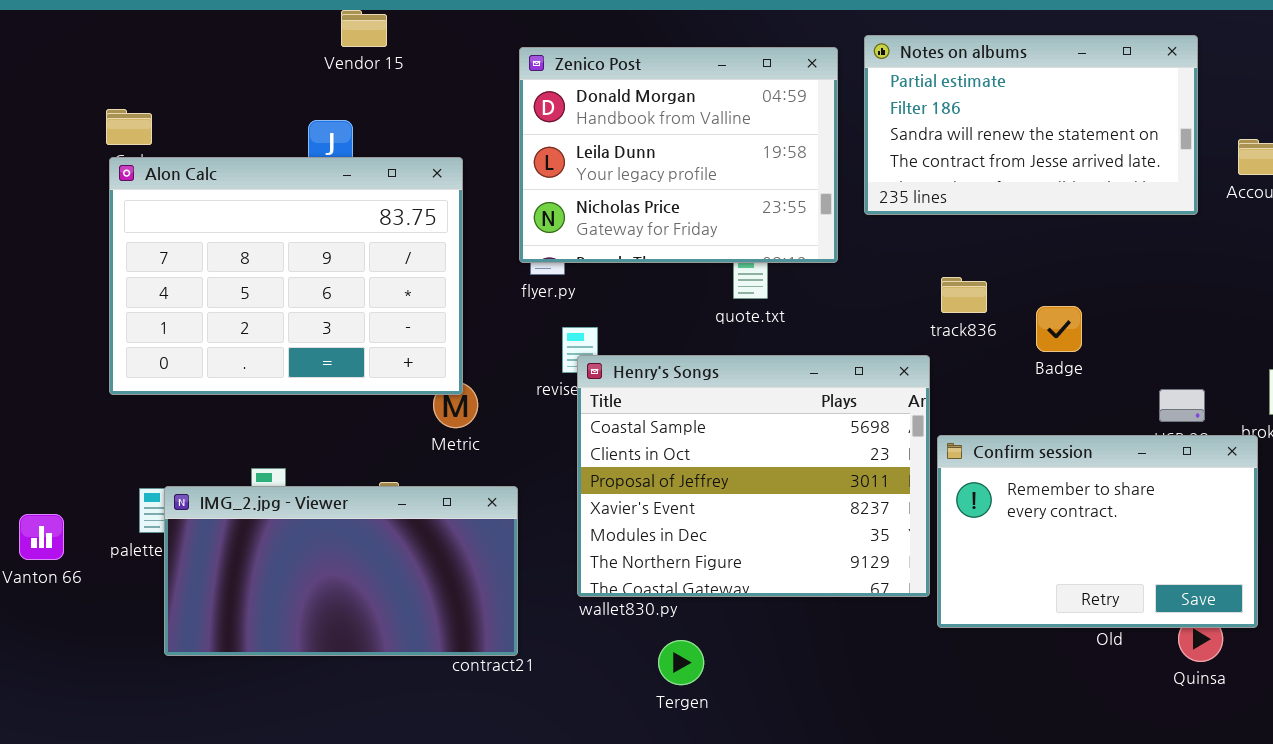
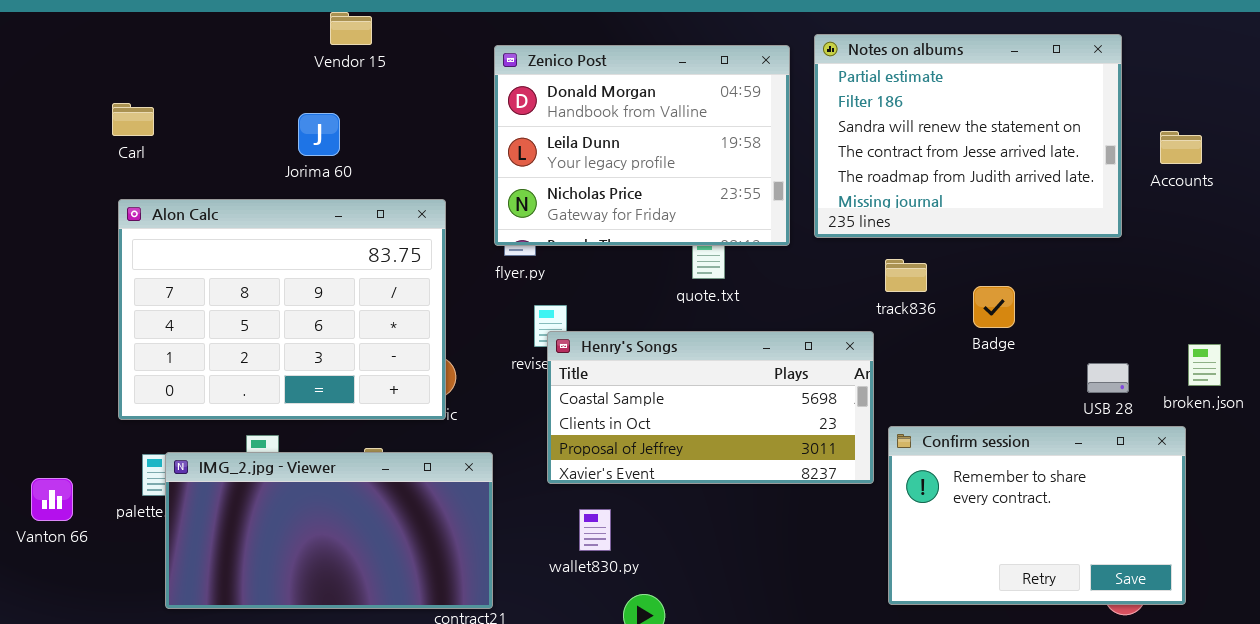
Notes on albums: [864,35,1198,215] -> [814,34,1122,238], resized
Alon Calc: [109,157,463,395] -> [118,199,446,420], moved
Henry's Songs: [577,355,930,597] -> [547,331,874,484], resized
Confirm session: [937,435,1258,628] -> [888,426,1186,605], moved

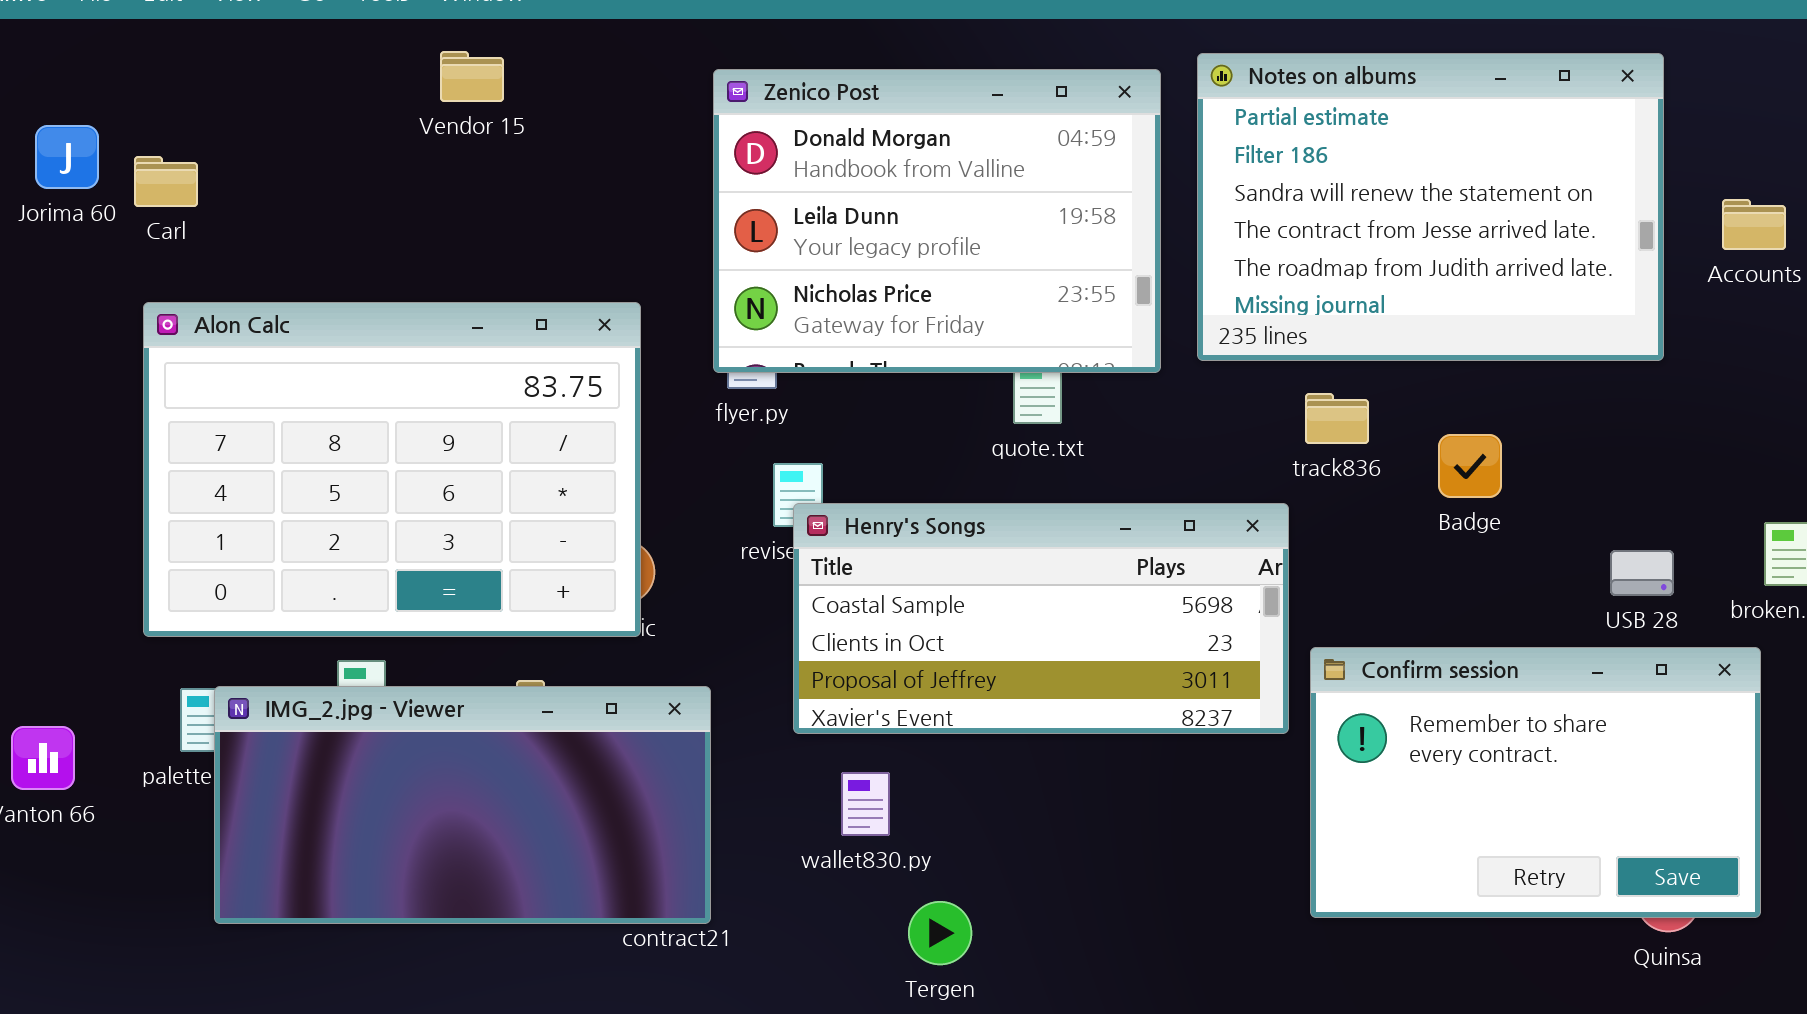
Vendor 15: [330,12,372,45] -> [440,51,504,102], moved
Jorima 60: [298,113,340,156] -> [35,125,99,189], moved

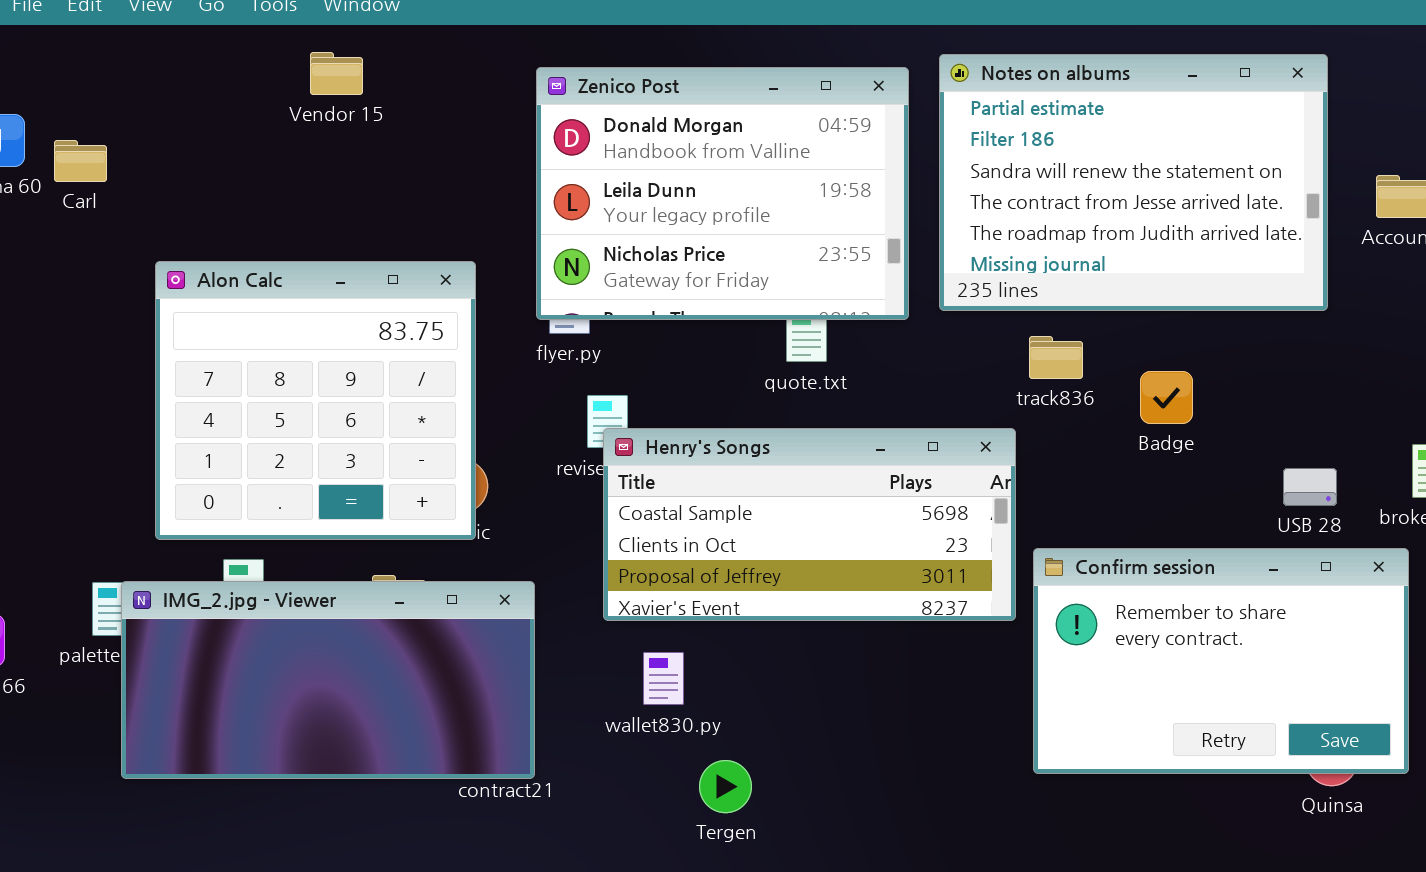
Alon Calc: [143,302,641,637] -> [155,261,476,540], resized

